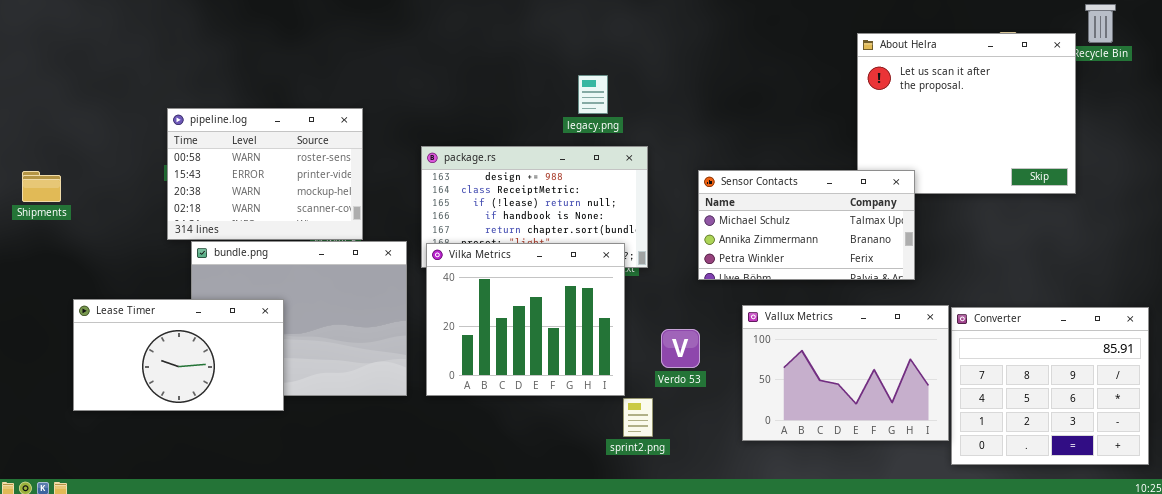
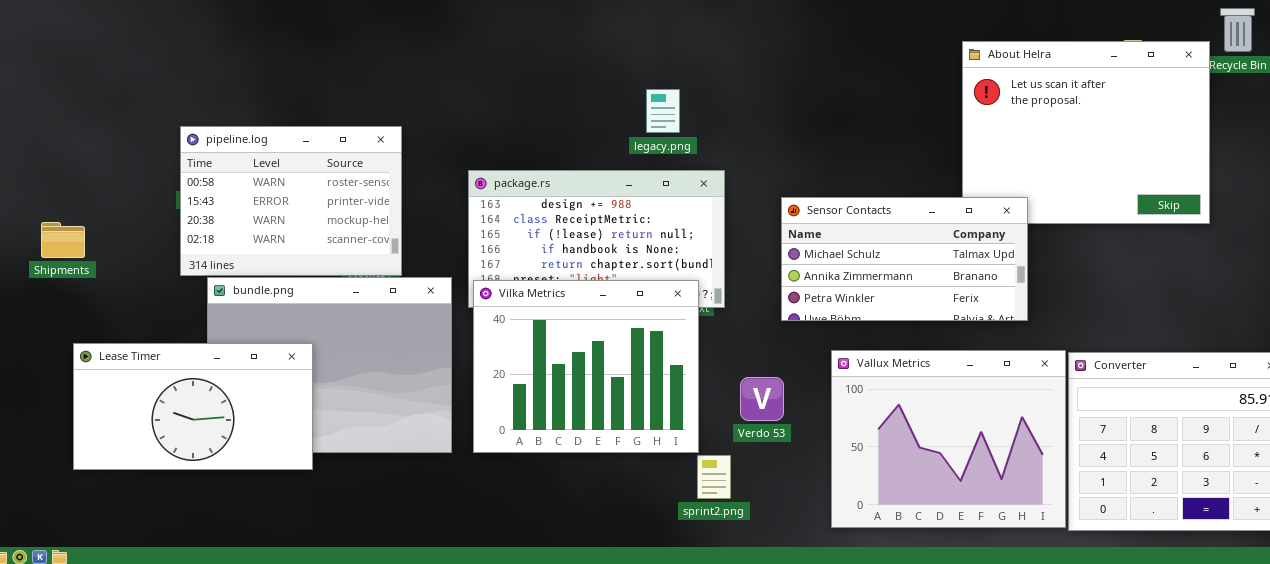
Shipments: [22,171,61,202] -> [41,222,85,258], moved
Vallux Metrics: [742,305,949,441] -> [831,350,1066,528], resized

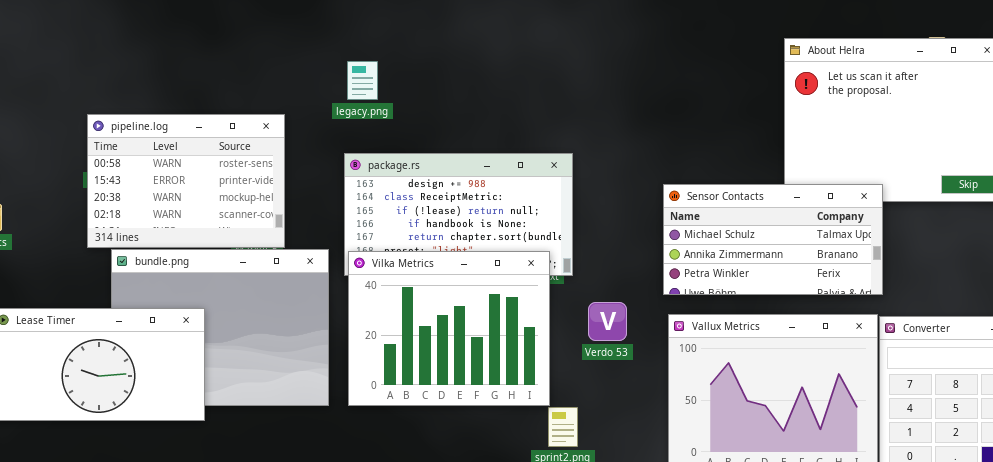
legacy.png: [646,89,680,133] -> [347,61,378,100], moved
Sensor Contacts: [781,197,1028,321] -> [663,184,883,295], moved
Verdo 53: [740,377,784,421] -> [588,302,627,341], moved

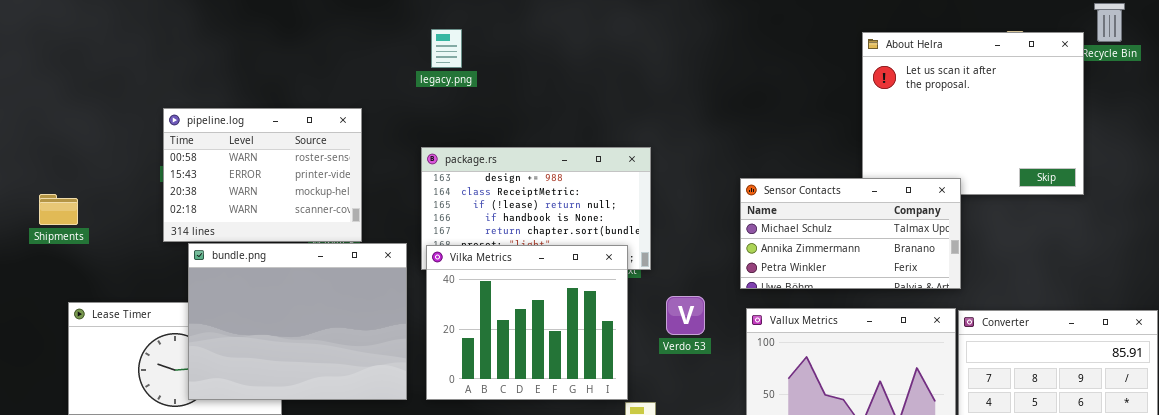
legacy.png: [347,61,378,100] -> [431,29,462,68], moved
bundle.png: [111,249,329,406] -> [188,243,407,400], raised

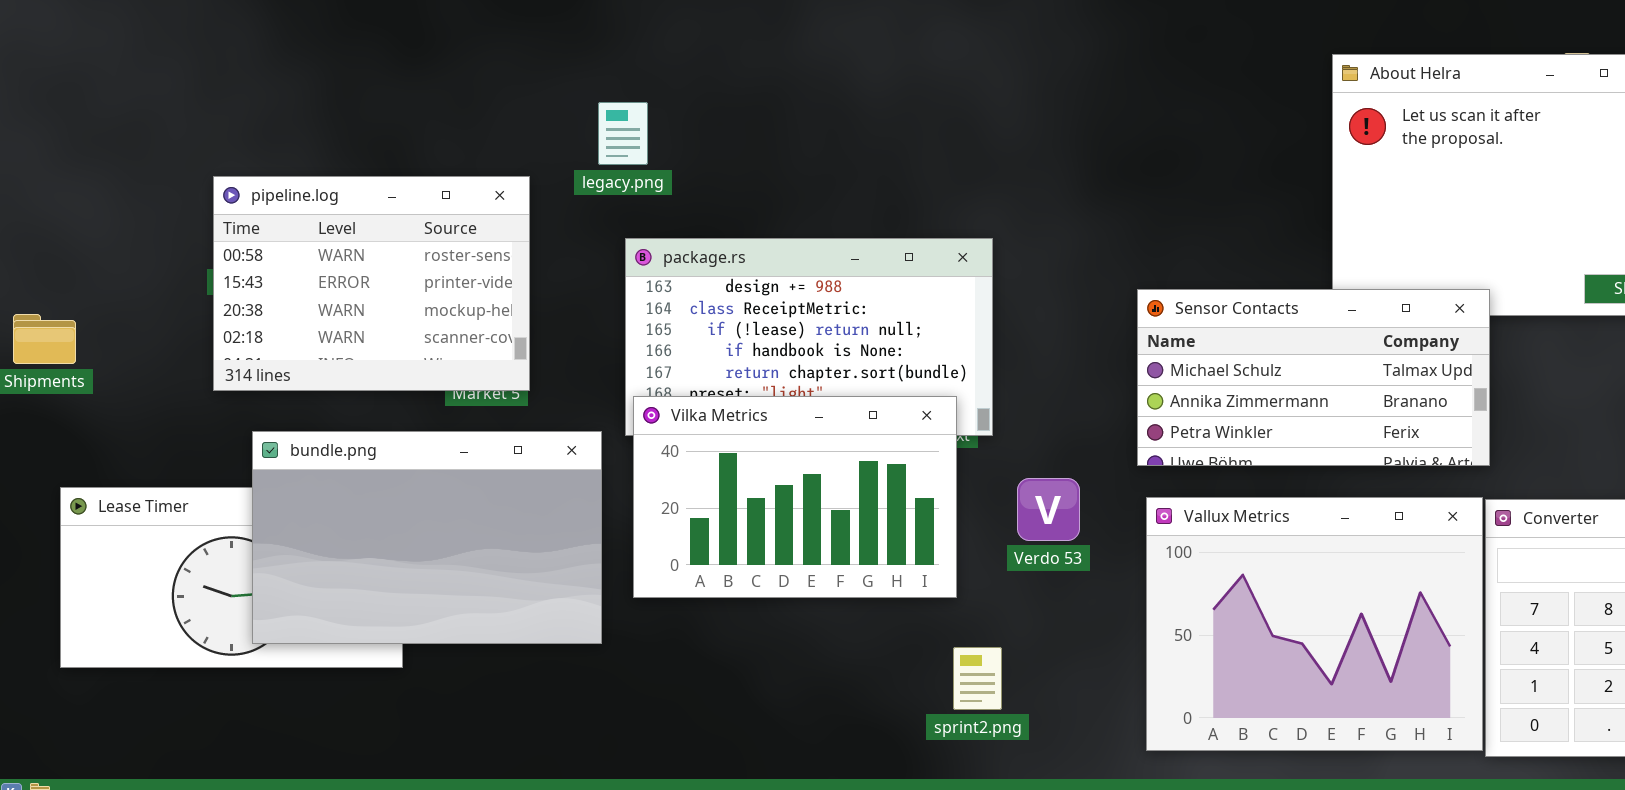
legacy.png: [431,29,462,68] -> [598,102,648,165], moved
bundle.png: [188,243,407,400] -> [252,431,602,644], resized
Vilka Metrics: [426,245,628,400] -> [633,396,957,598], resized

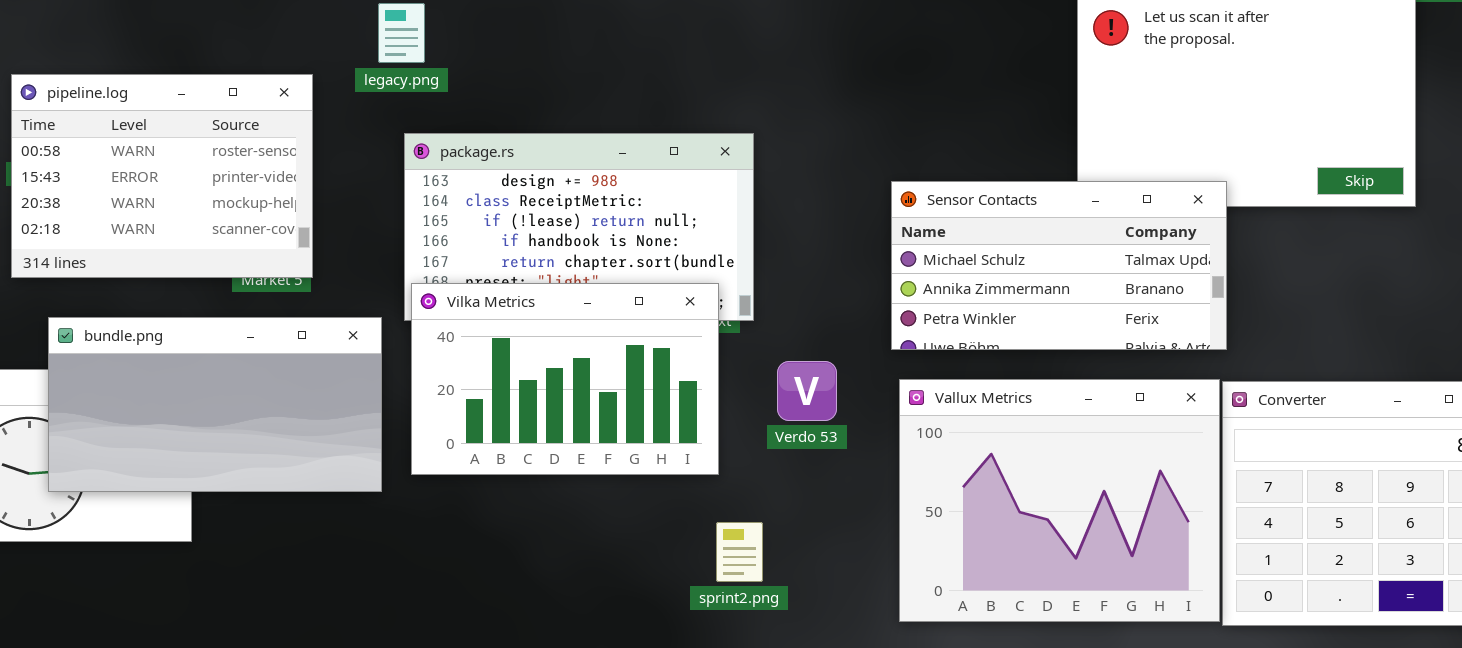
bundle.png: [252,431,602,644] -> [48,317,382,492], resized

